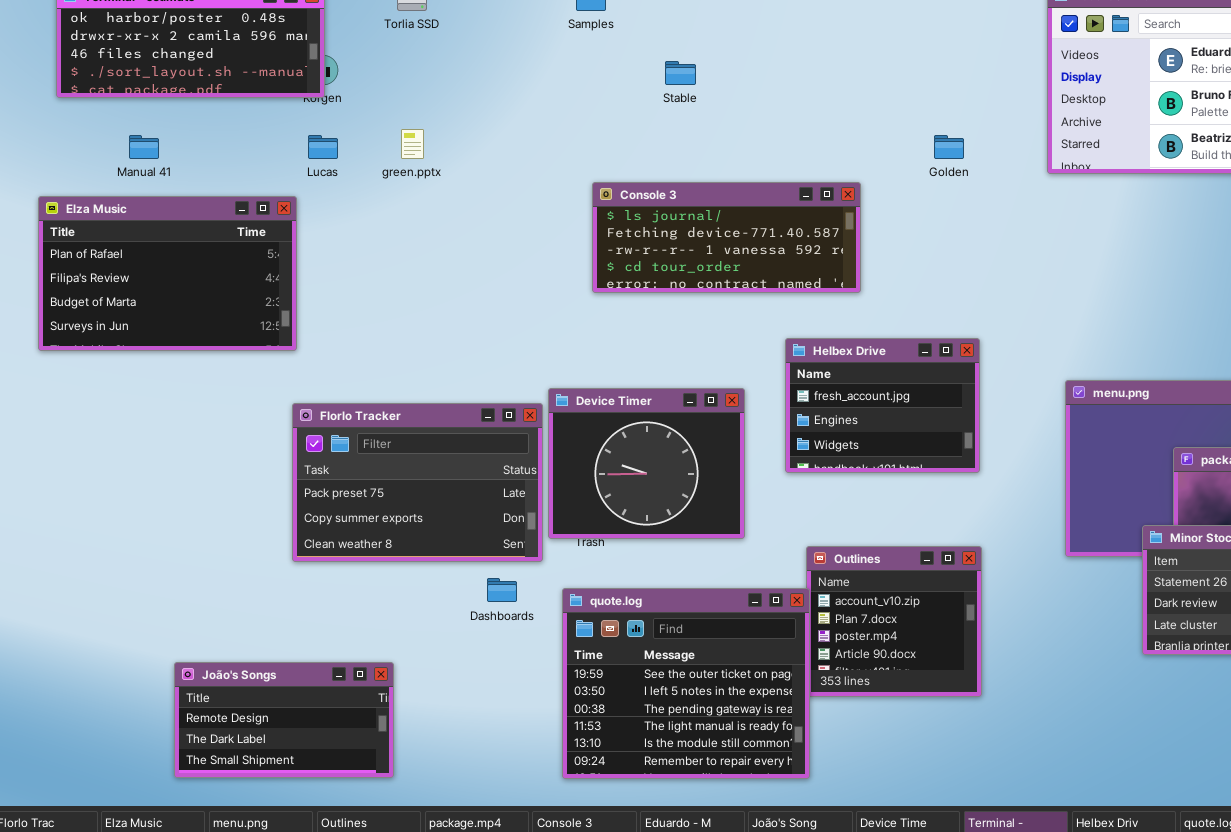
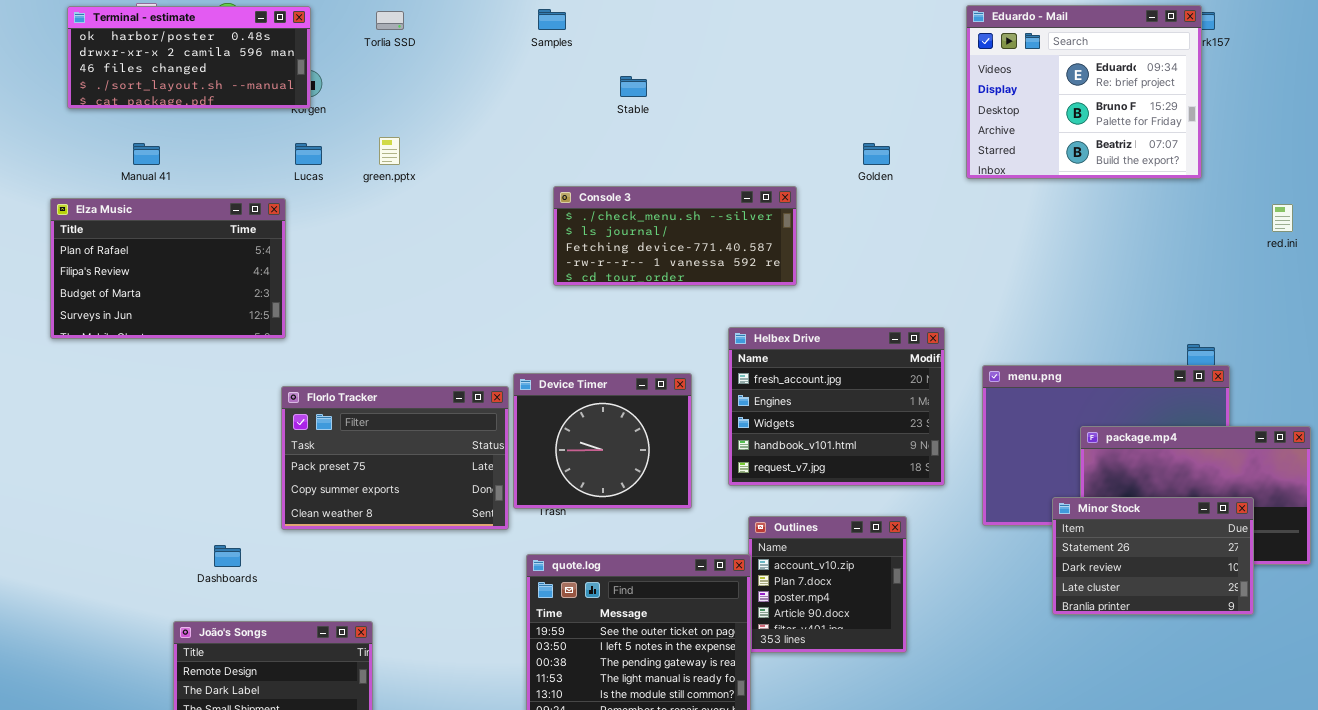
Console 3: [592,182,861,293] -> [553,186,797,286], scrolled up 1 row
Helbex Drive: [785,338,980,473] -> [728,327,945,486], resized
Dashboards: [487,578,517,602] -> [214,545,241,567], moved

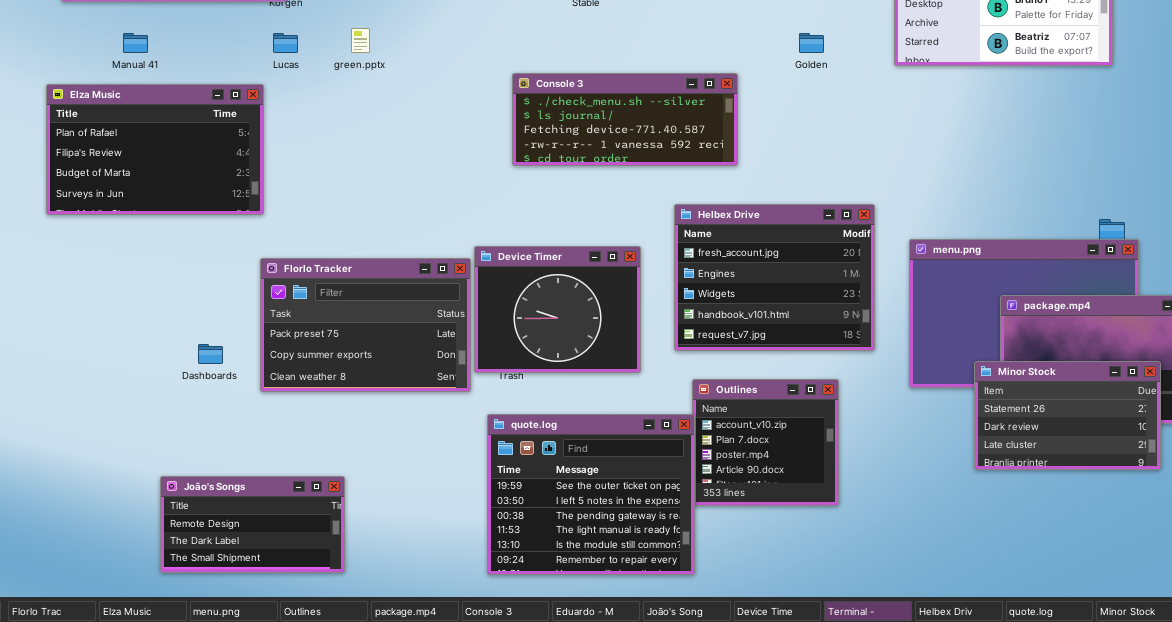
Dashboards: [214,545,241,567] -> [198,344,223,364], moved

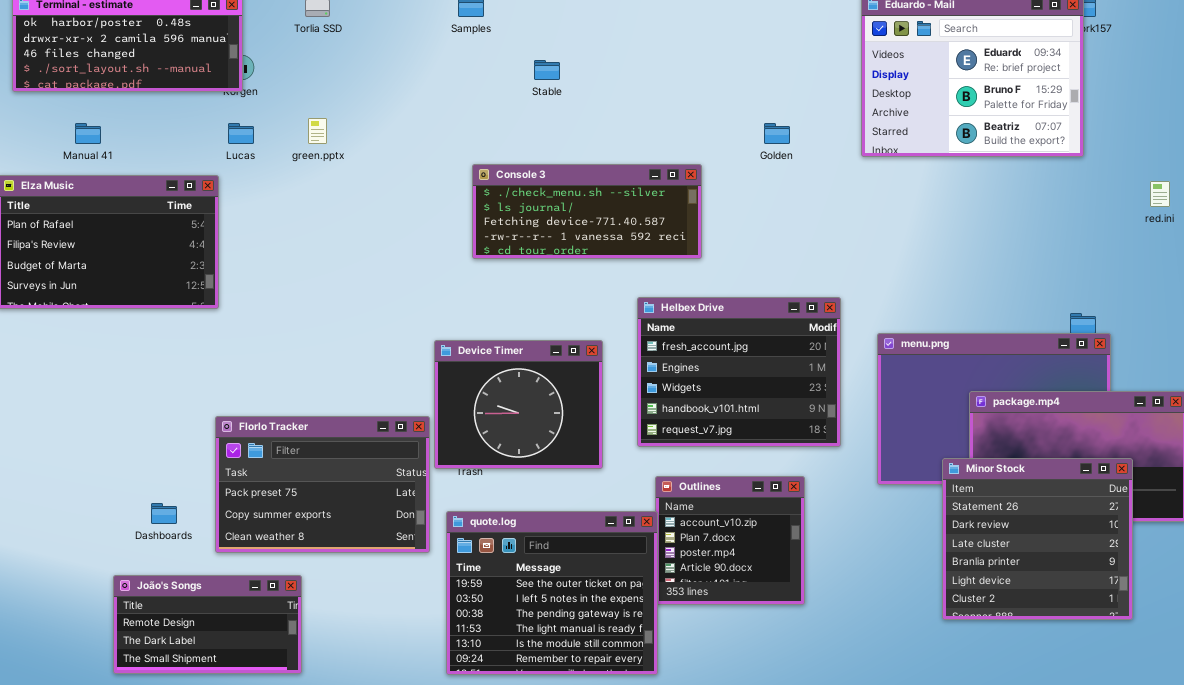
Florlo Tracker: [260,258,471,392] -> [215,416,430,553], moved
Dashboards: [198,344,223,364] -> [151,503,177,524], moved
Minor Stock: [974,361,1161,470] -> [942,458,1133,620], resized

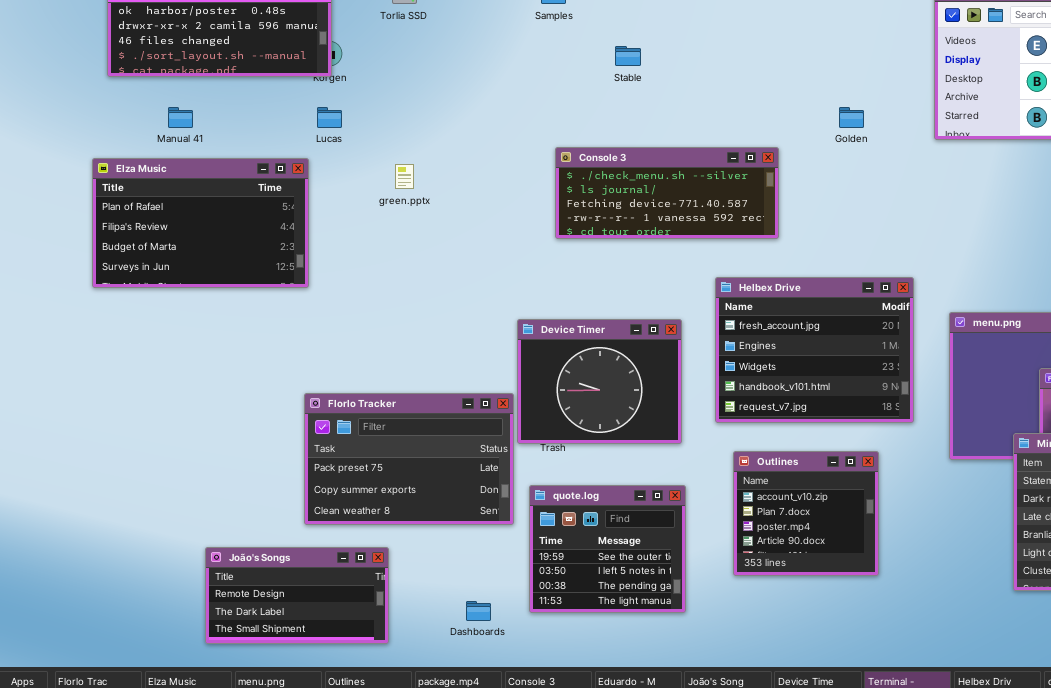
green.pptx: [308,118,327,144] -> [395,164,414,189], moved
Dashboards: [151,503,177,524] -> [466,601,491,621], moved
quote.log: [446,511,658,675] -> [529,485,686,613], resized

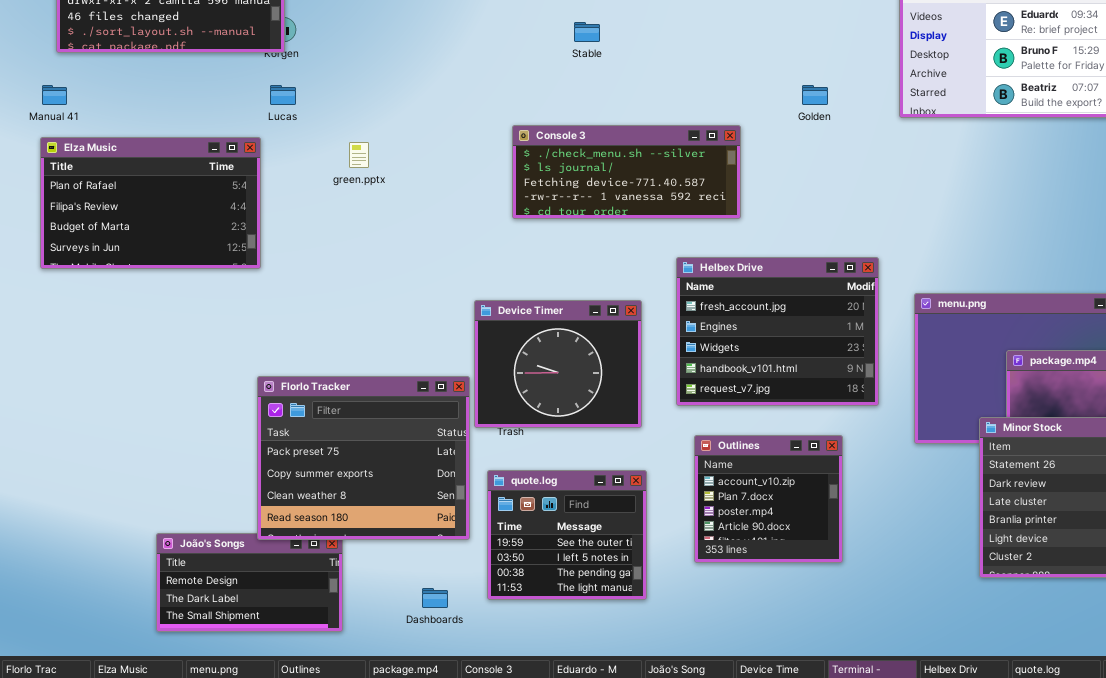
Manual 41: [168,107,193,128] -> [42,85,67,105], moved
Florlo Tracker: [304,393,514,525] -> [257,376,470,540], resized

